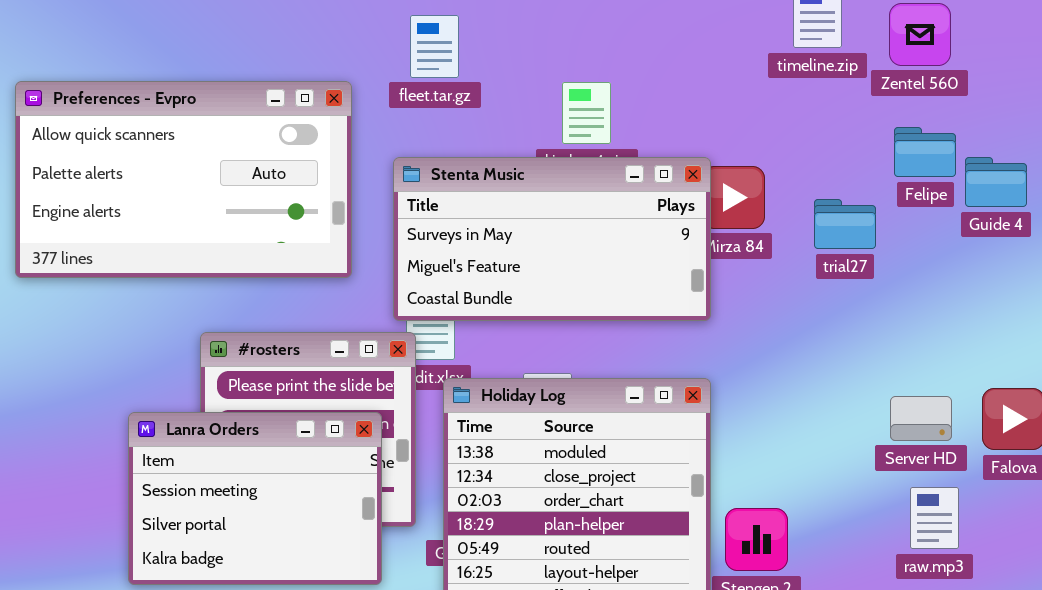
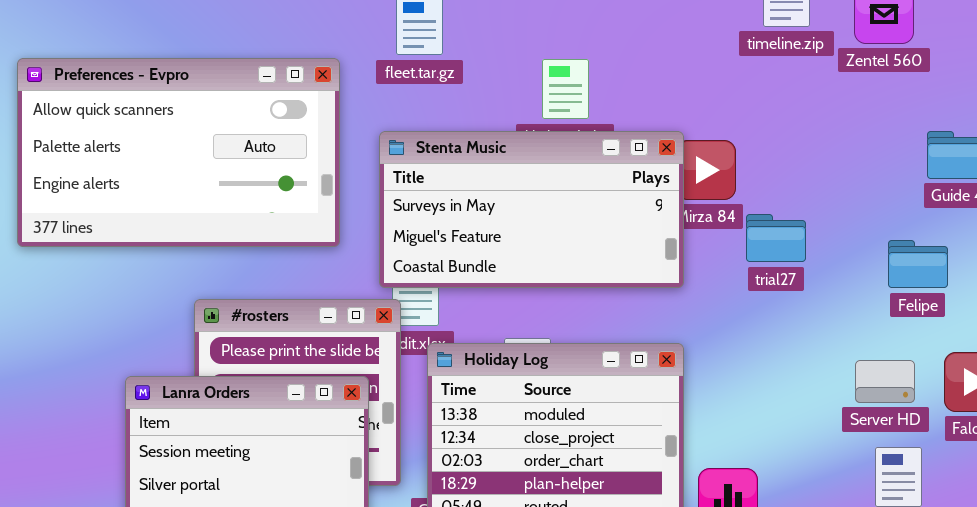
Felipe: [894,127,956,177] -> [888,240,948,288], moved
trial27: [814,199,876,249] -> [746,214,806,262], moved

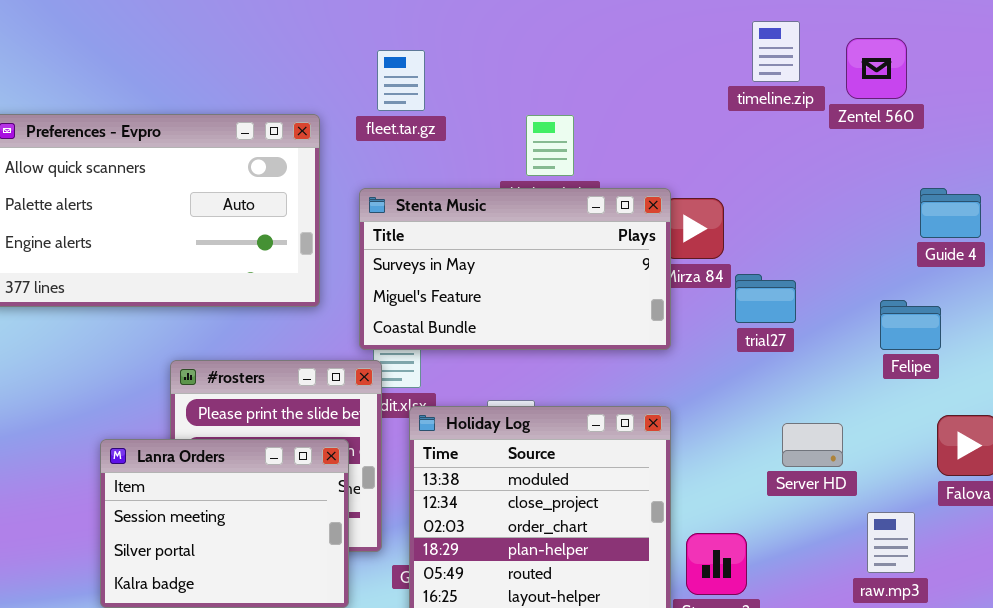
Server HD: [855,360,915,403] -> [782,423,843,467], moved

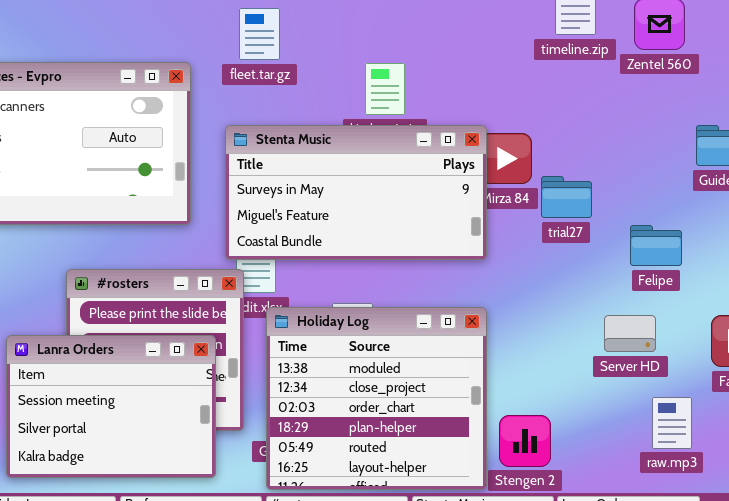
trial27: [735,274,796,323] -> [541,176,592,218], moved
Felipe: [880,300,941,350] -> [630,225,682,266], moved
Server HD: [782,423,843,467] -> [604,315,656,352], moved

